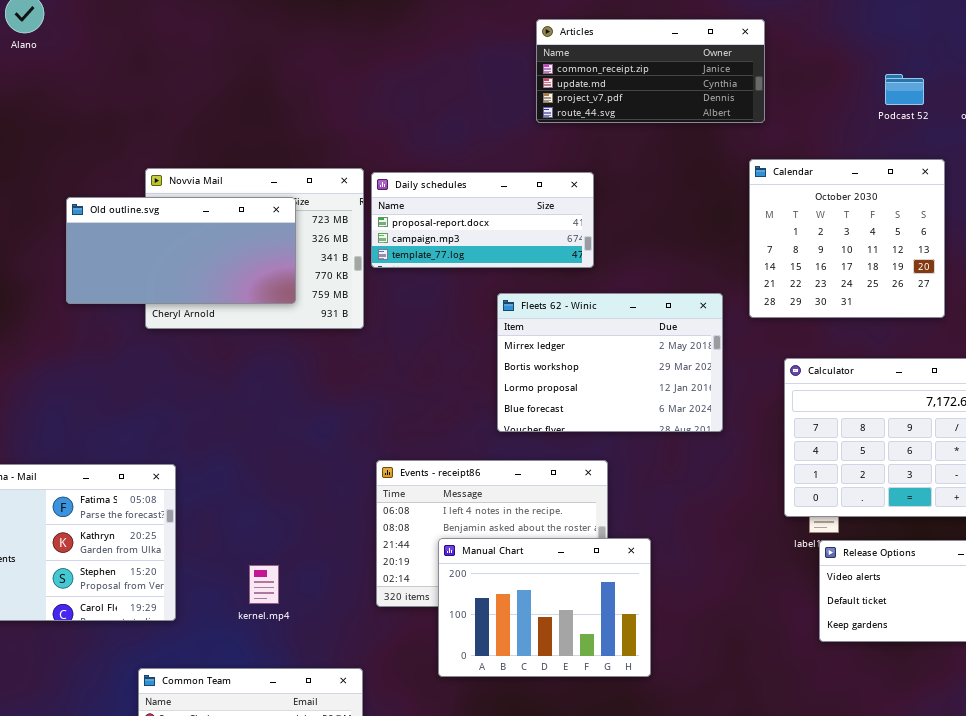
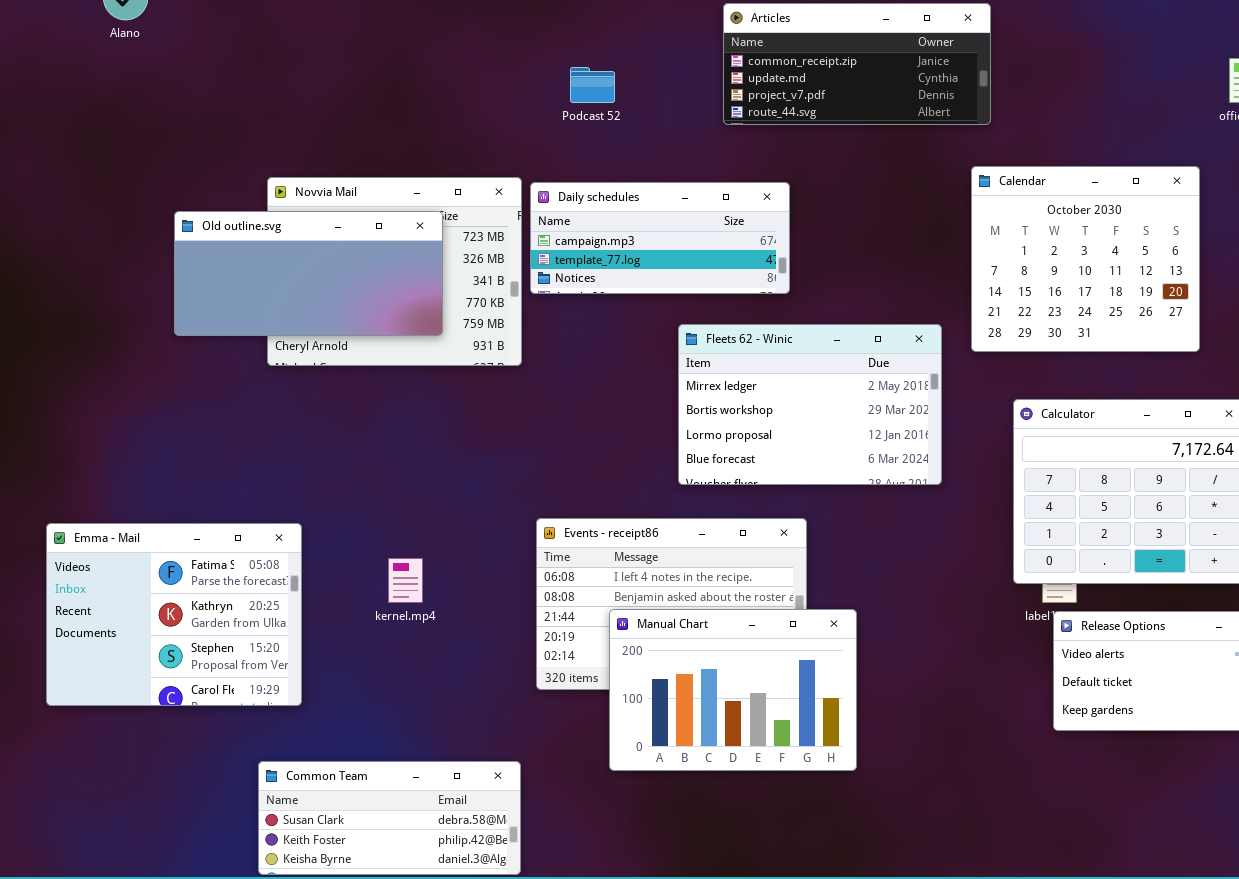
Podcast 52: [885,74,924,105] -> [570,67,615,103], moved
Daily schedules: [371,172,594,268] -> [530,182,790,294], scrolled down 1 row
kernel.mp4: [249,565,279,604] -> [388,558,423,603], moved

